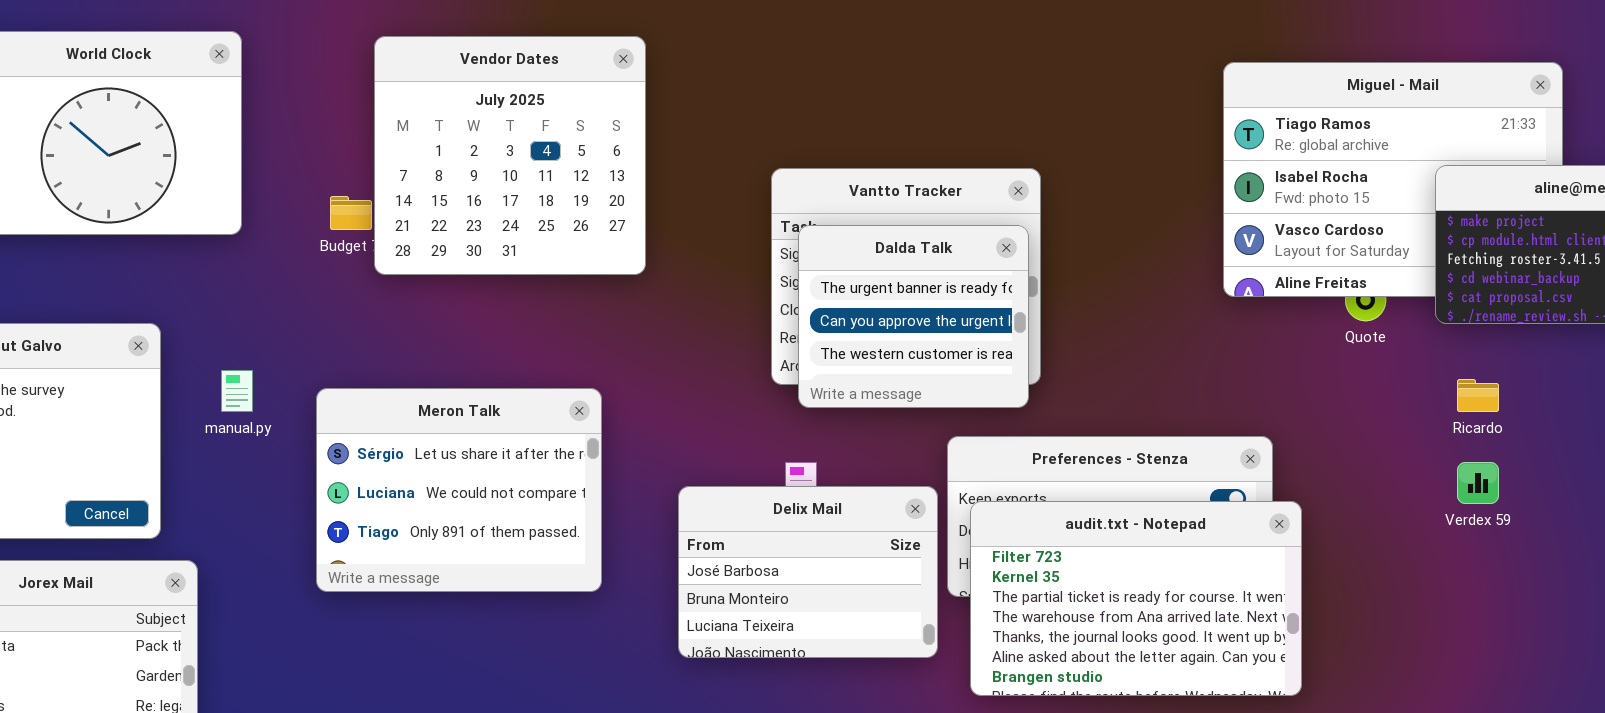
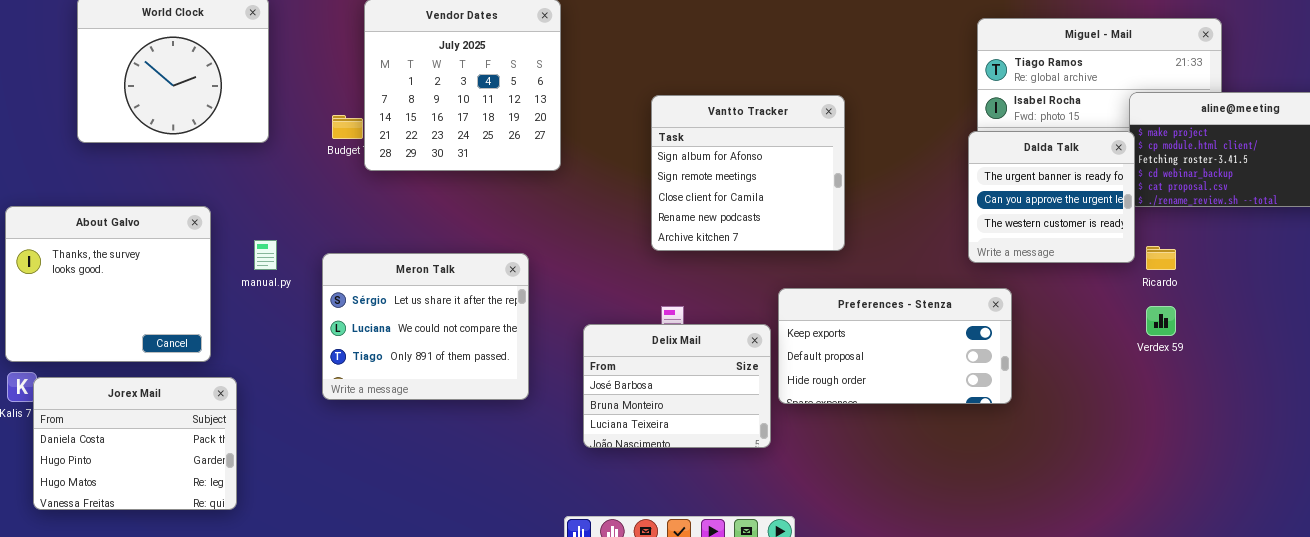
Dalda Talk: [798,225,1029,408] -> [968,131,1135,263], moved
audit.txt - Notepad: [970,501,1302,696] -> none, closed

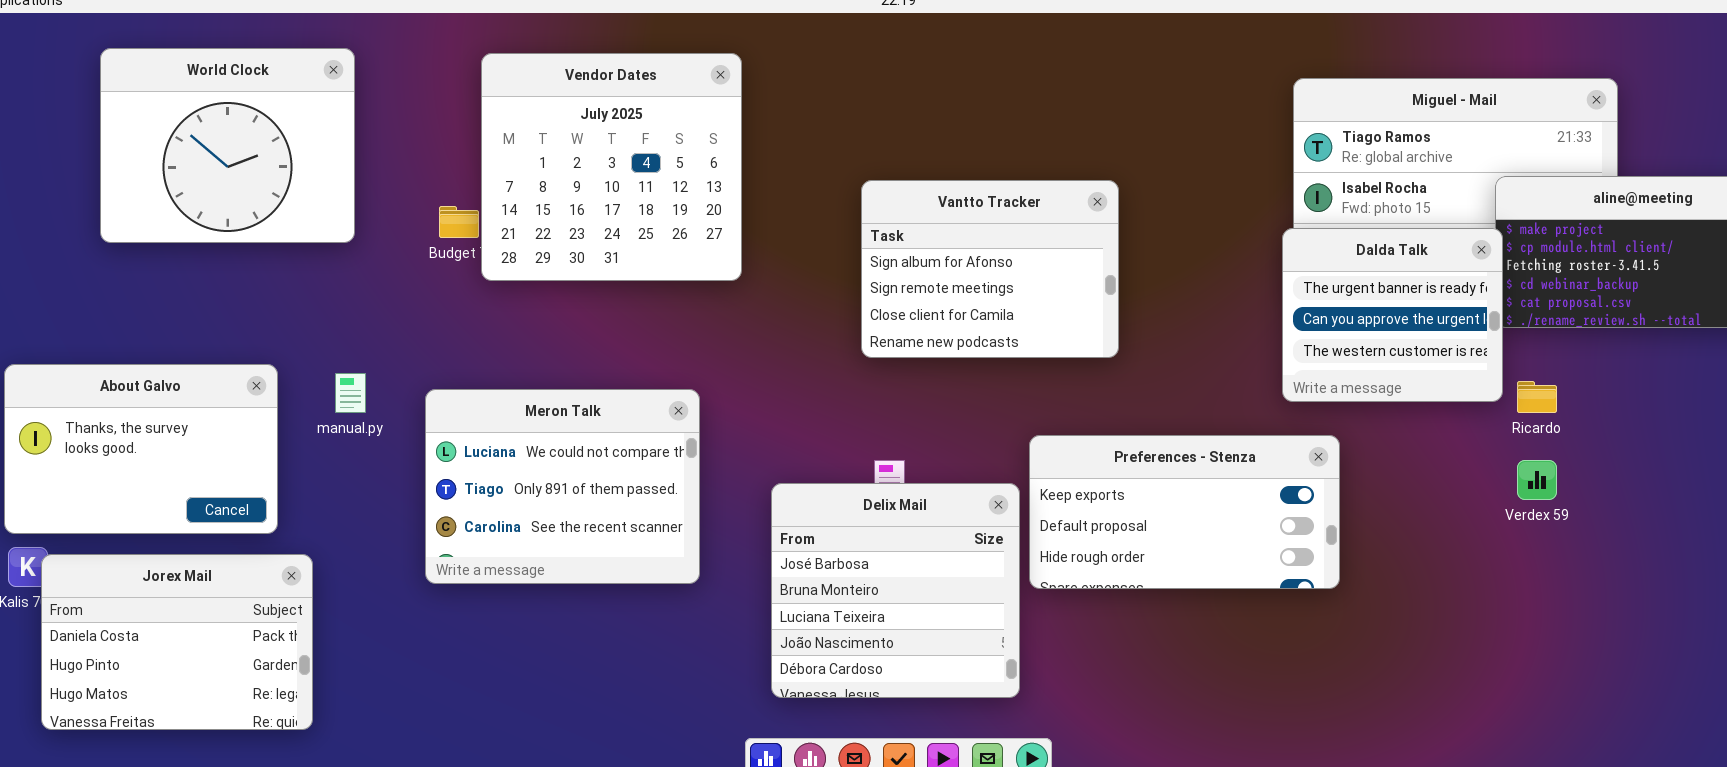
Vantto Tracker: [651,95,845,251] -> [861,180,1119,358], resized
About Galvo: [5,206,211,362] -> [4,364,278,534], resized
Meron Talk: [322,253,529,400] -> [425,389,700,584], scrolled down 1 row
Delix Mail: [583,324,771,448] -> [771,483,1020,698], resized

